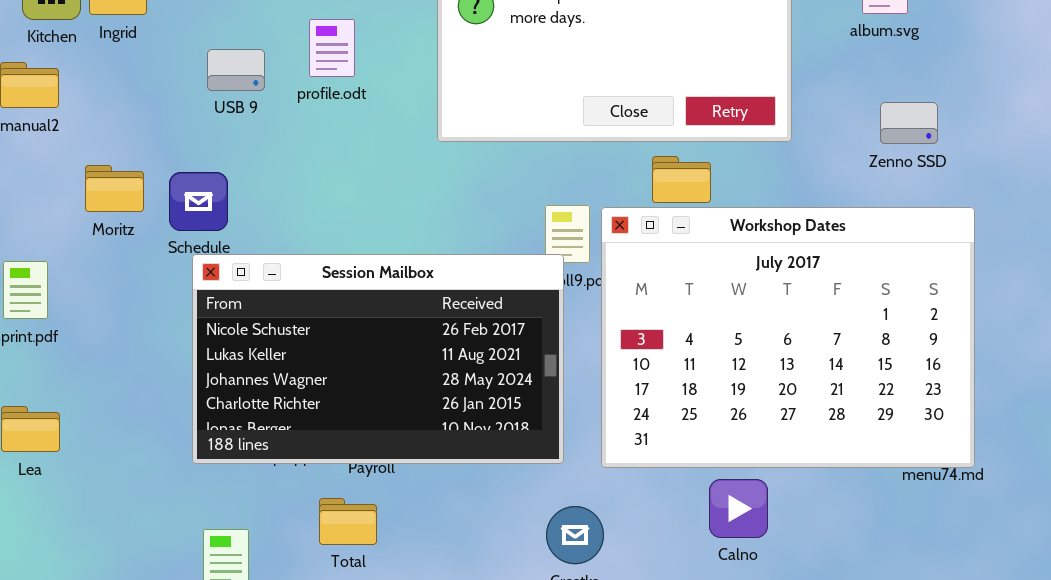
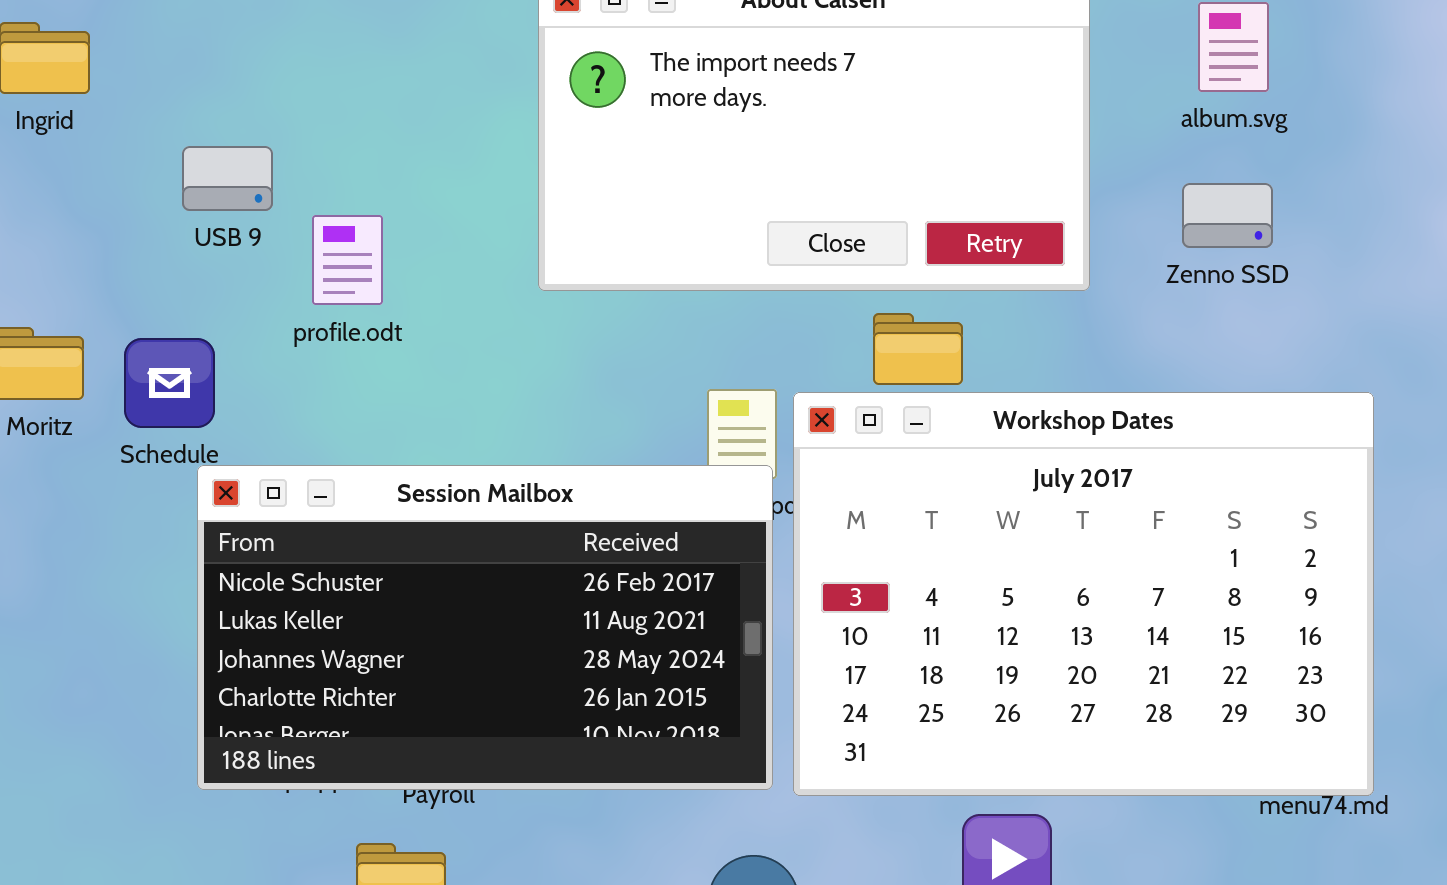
profile.odt: [309,19,355,77] -> [312,215,383,305], moved
Zenno SSD: [880,102,938,144] -> [1182,183,1273,248], moved
Session Mailbox: [192,254,564,464] -> [197,465,773,790], moved

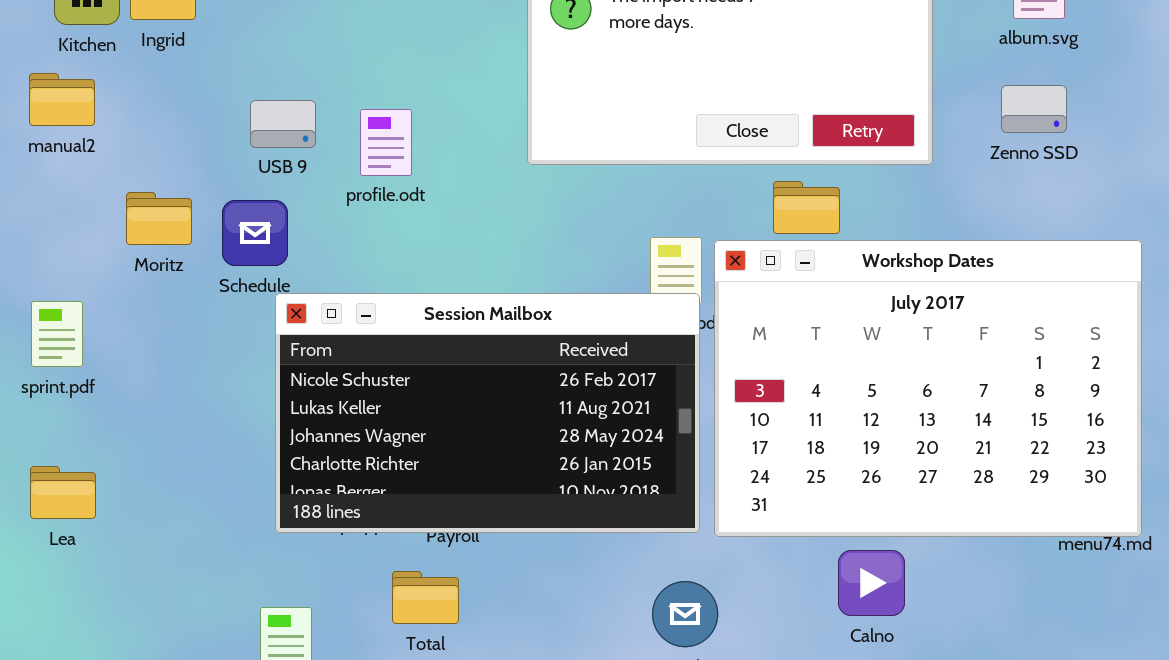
USB 9: [182,146,273,211] -> [250,100,316,148], moved

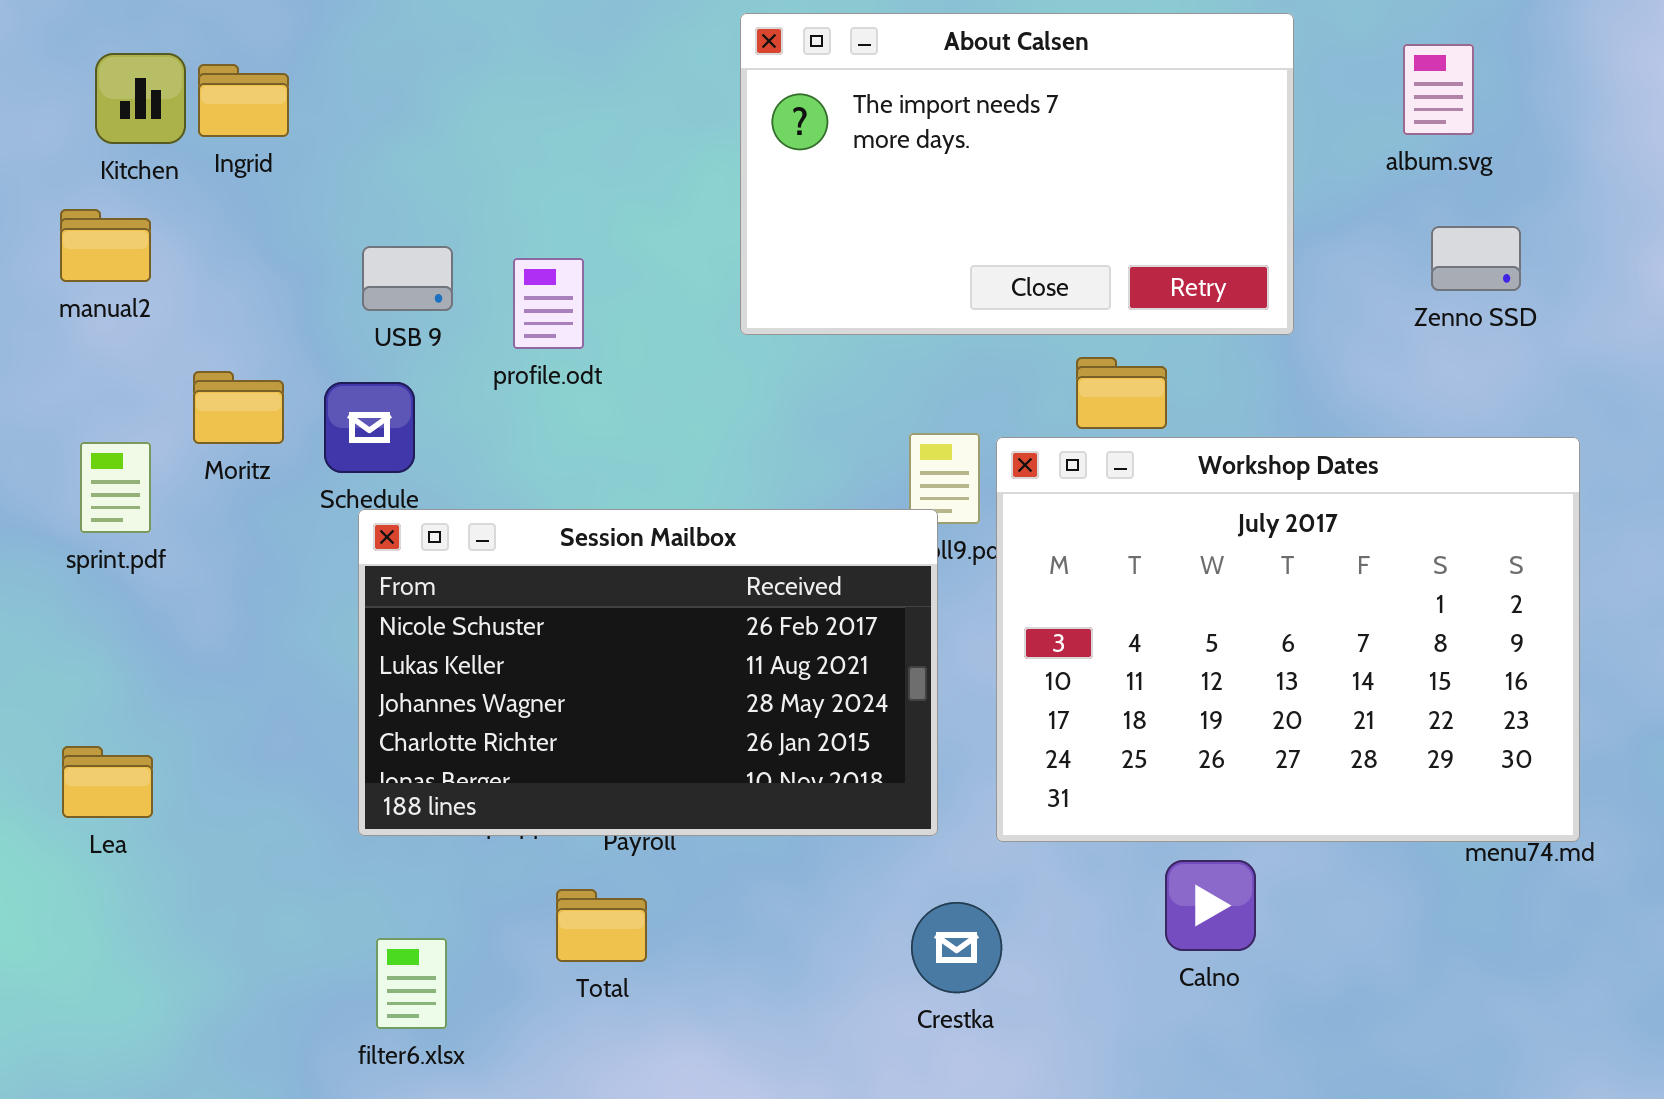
Zenno SSD: [1001,85,1067,133] -> [1431,226,1521,291], moved
Session Mailbox: [275,293,700,533] -> [358,509,938,836], moved
sprint.pdf: [31,301,83,367] -> [80,442,151,533], moved

